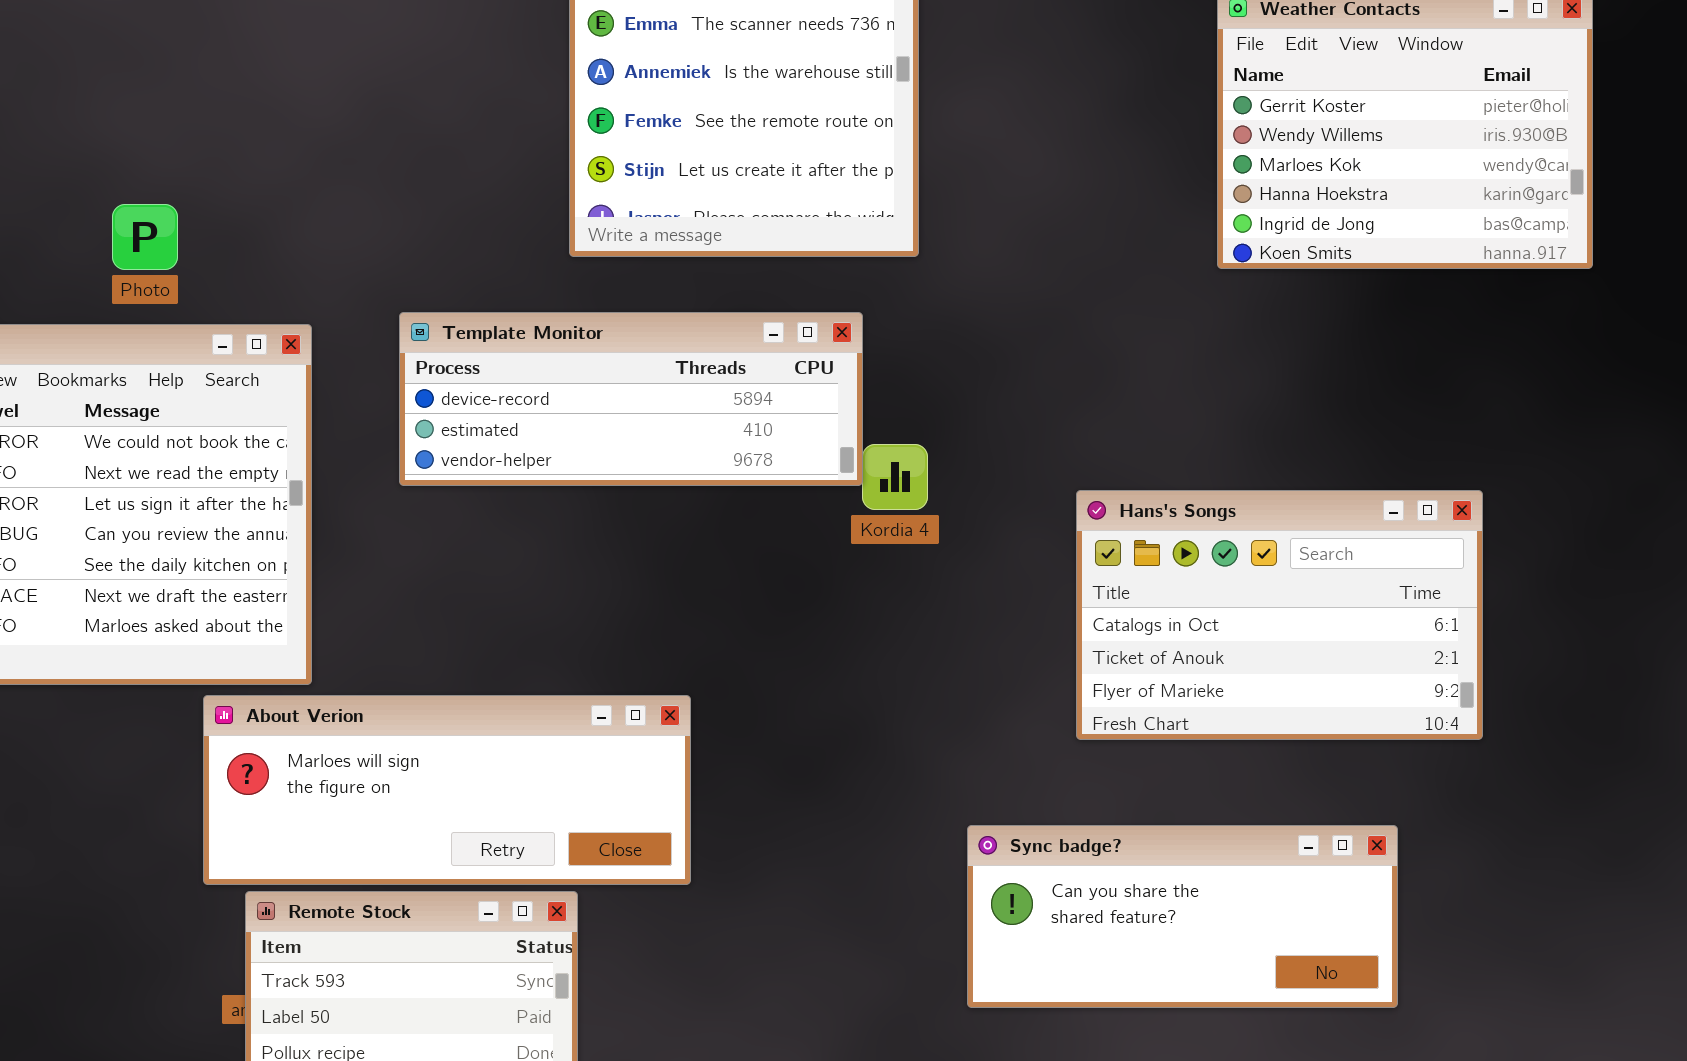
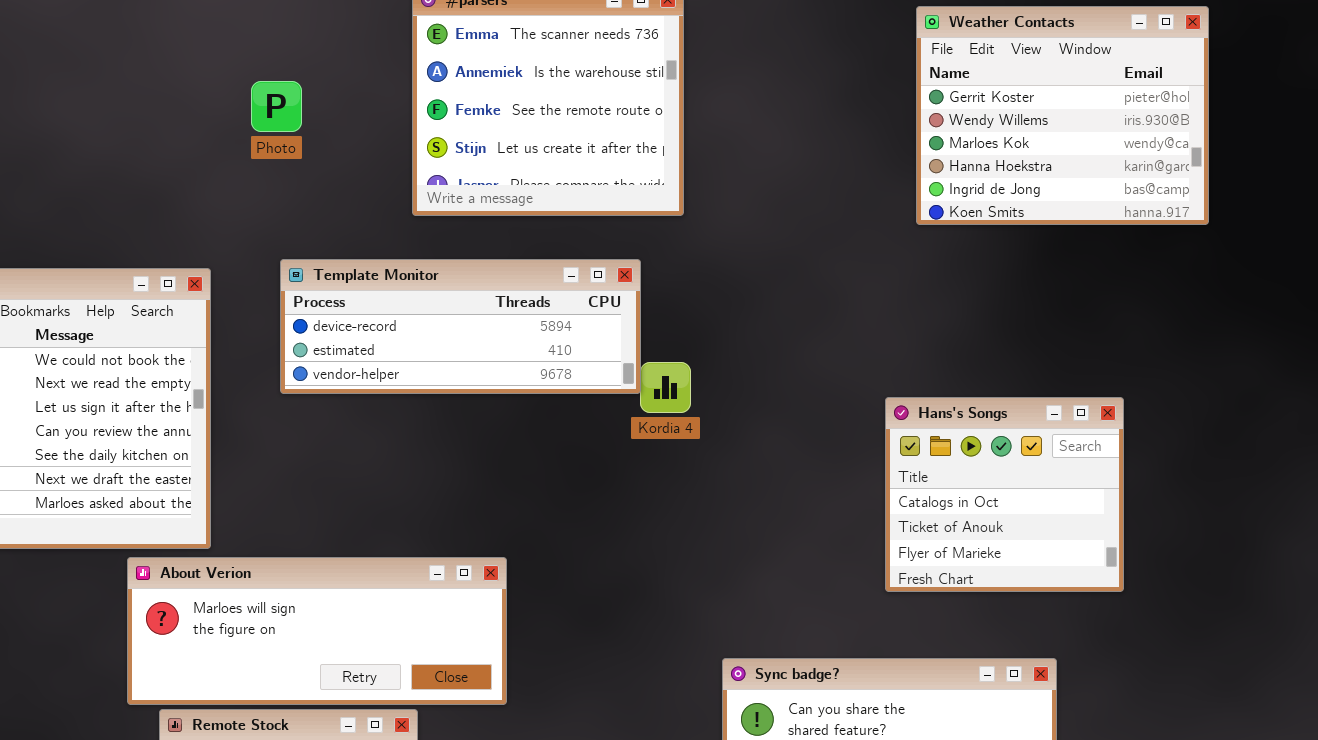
Photo: [112,204,178,270] -> [251,81,302,132], moved
Hans's Songs: [1076,490,1483,740] -> [885,397,1124,592], resized

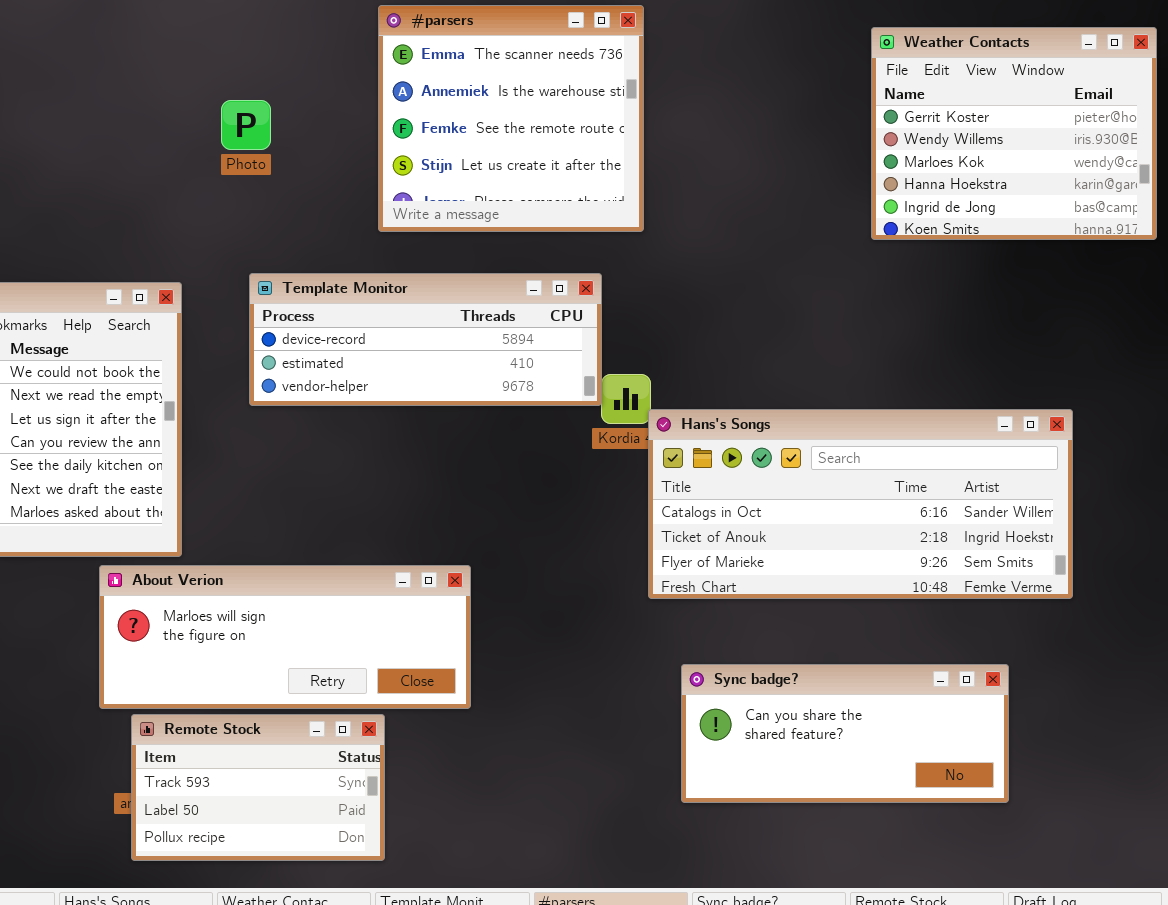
Hans's Songs: [885,397,1124,592] -> [648,409,1073,599], resized

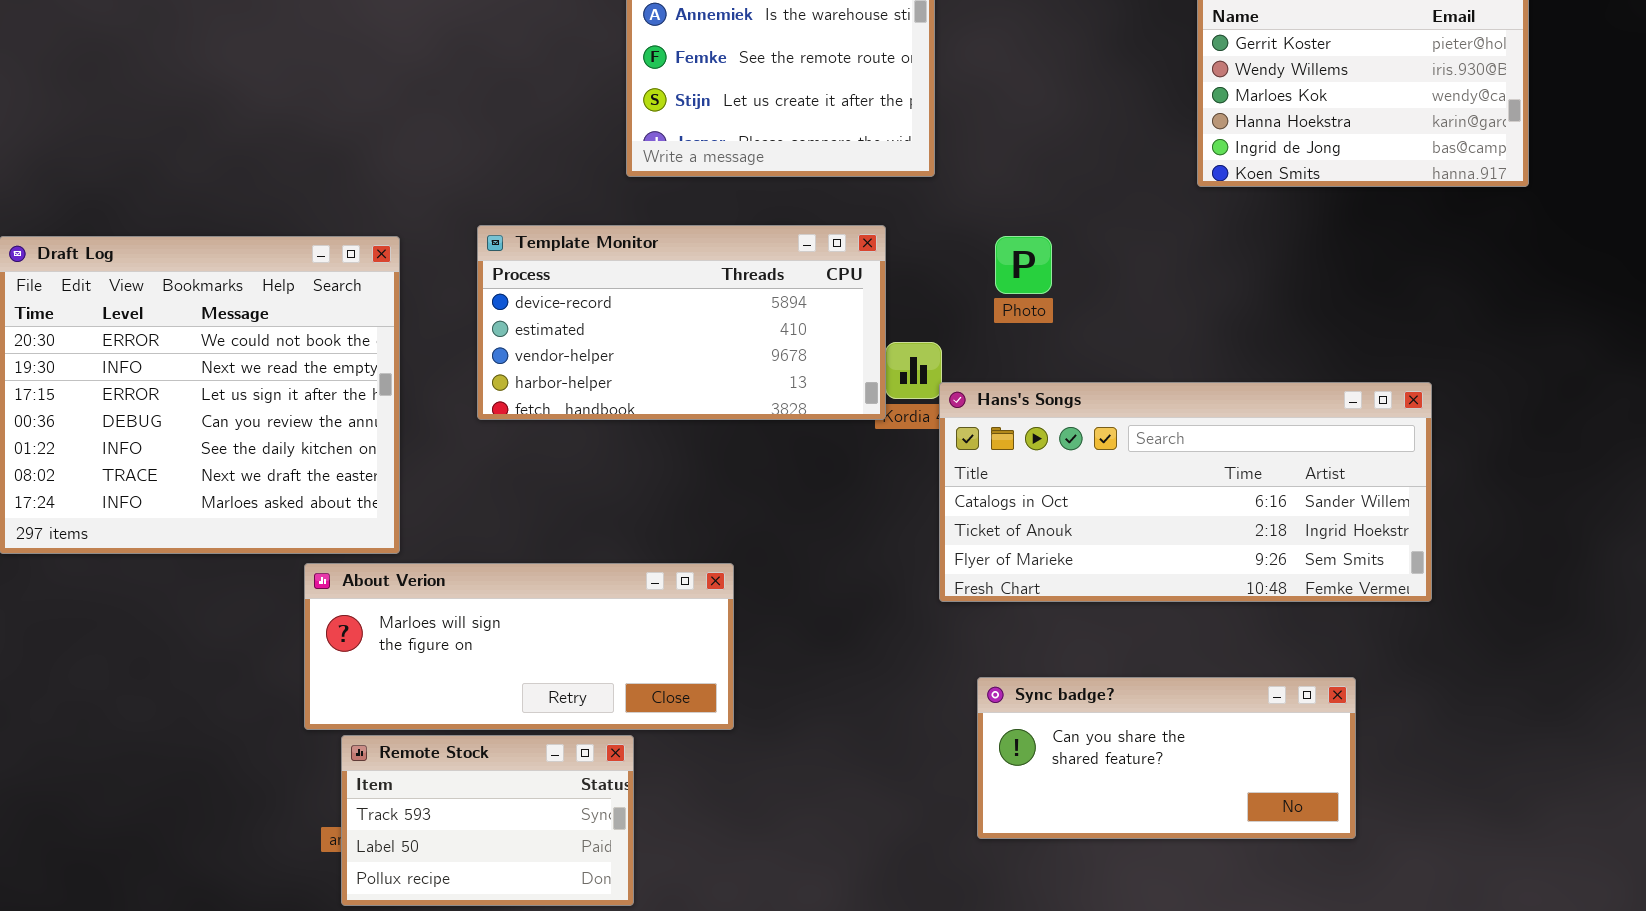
Photo: [221,100,271,150] -> [995,236,1052,294], moved
Template Monitor: [249,273,602,406] -> [477,225,886,420], resized

